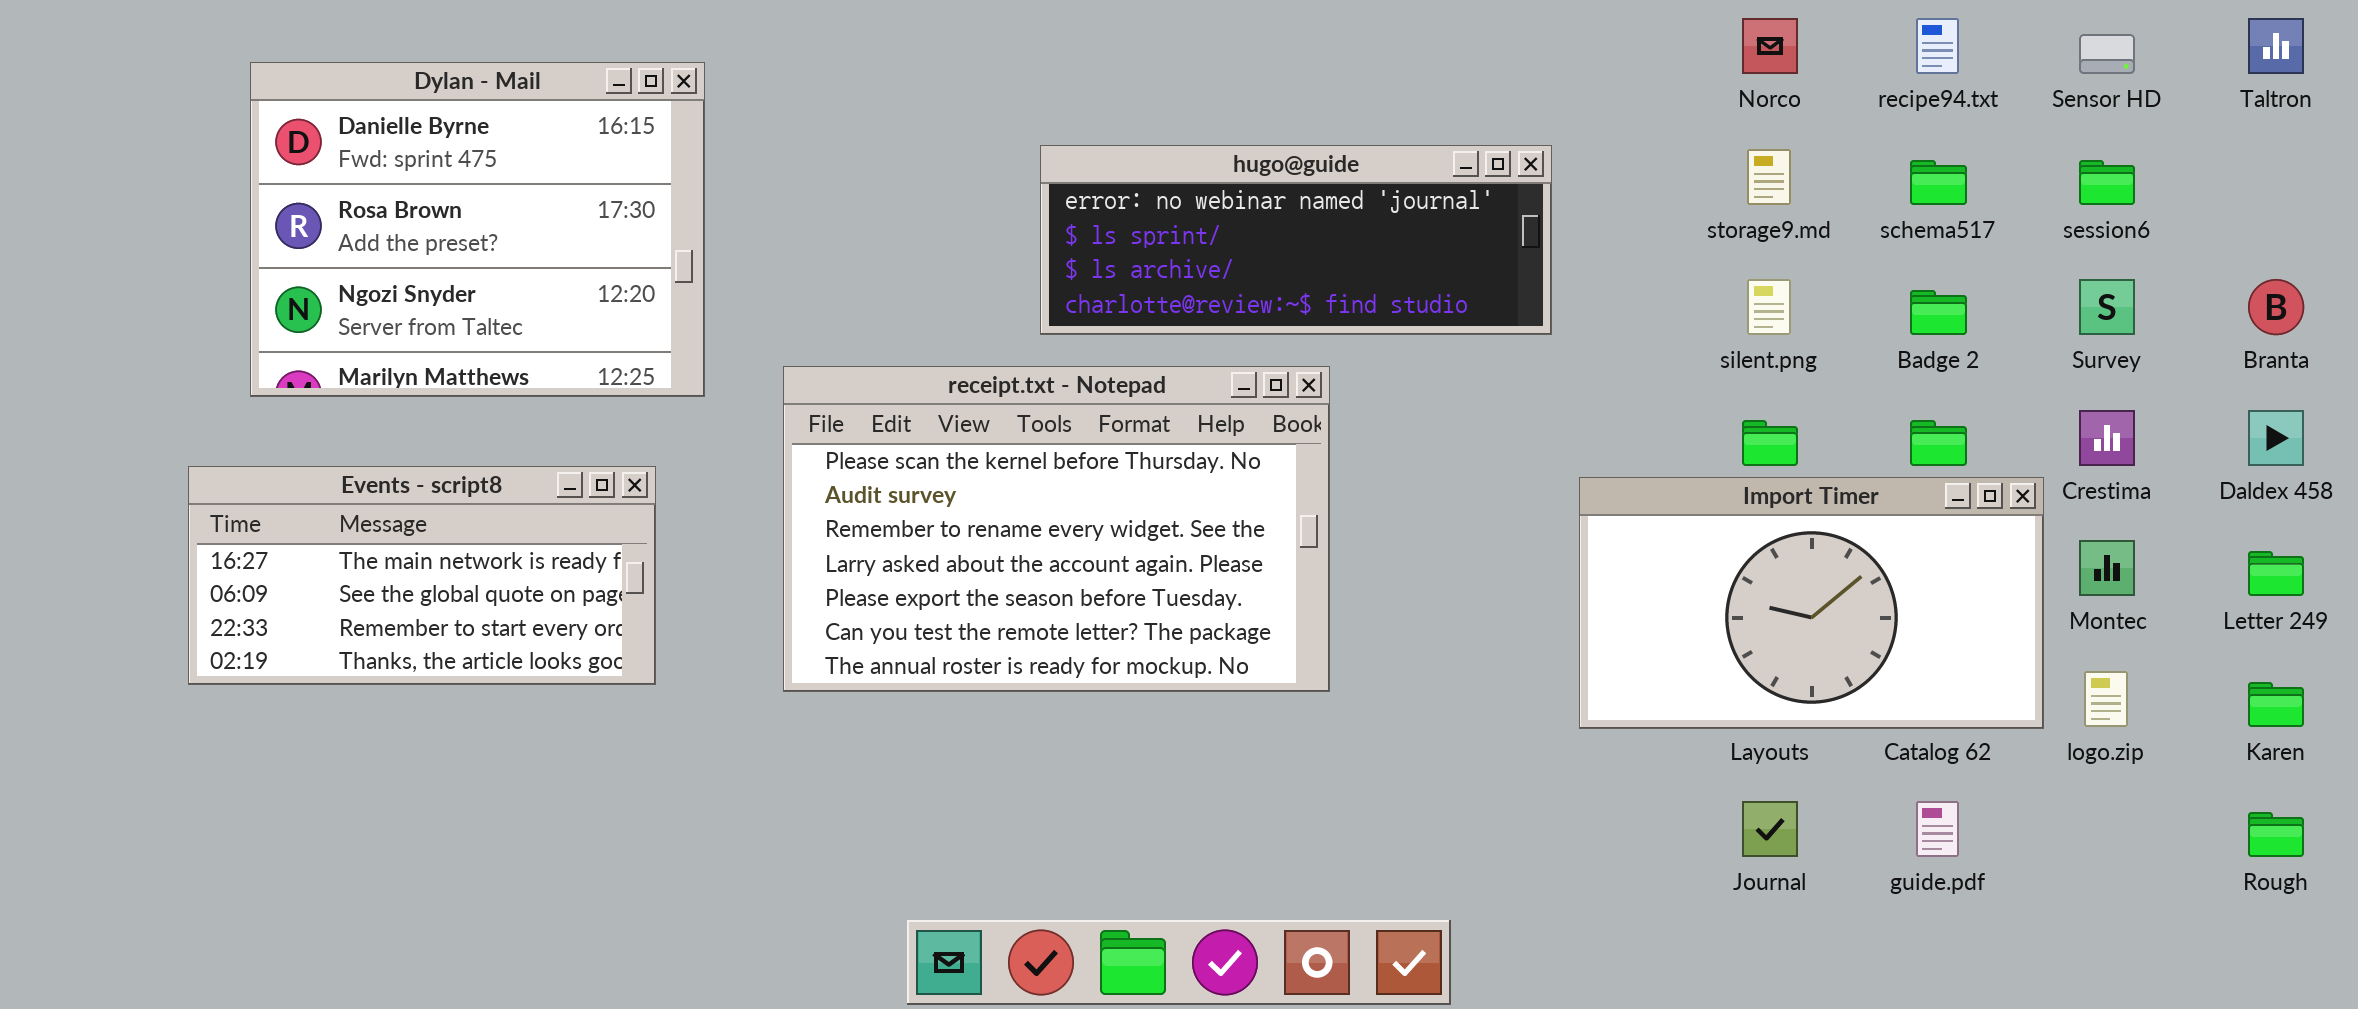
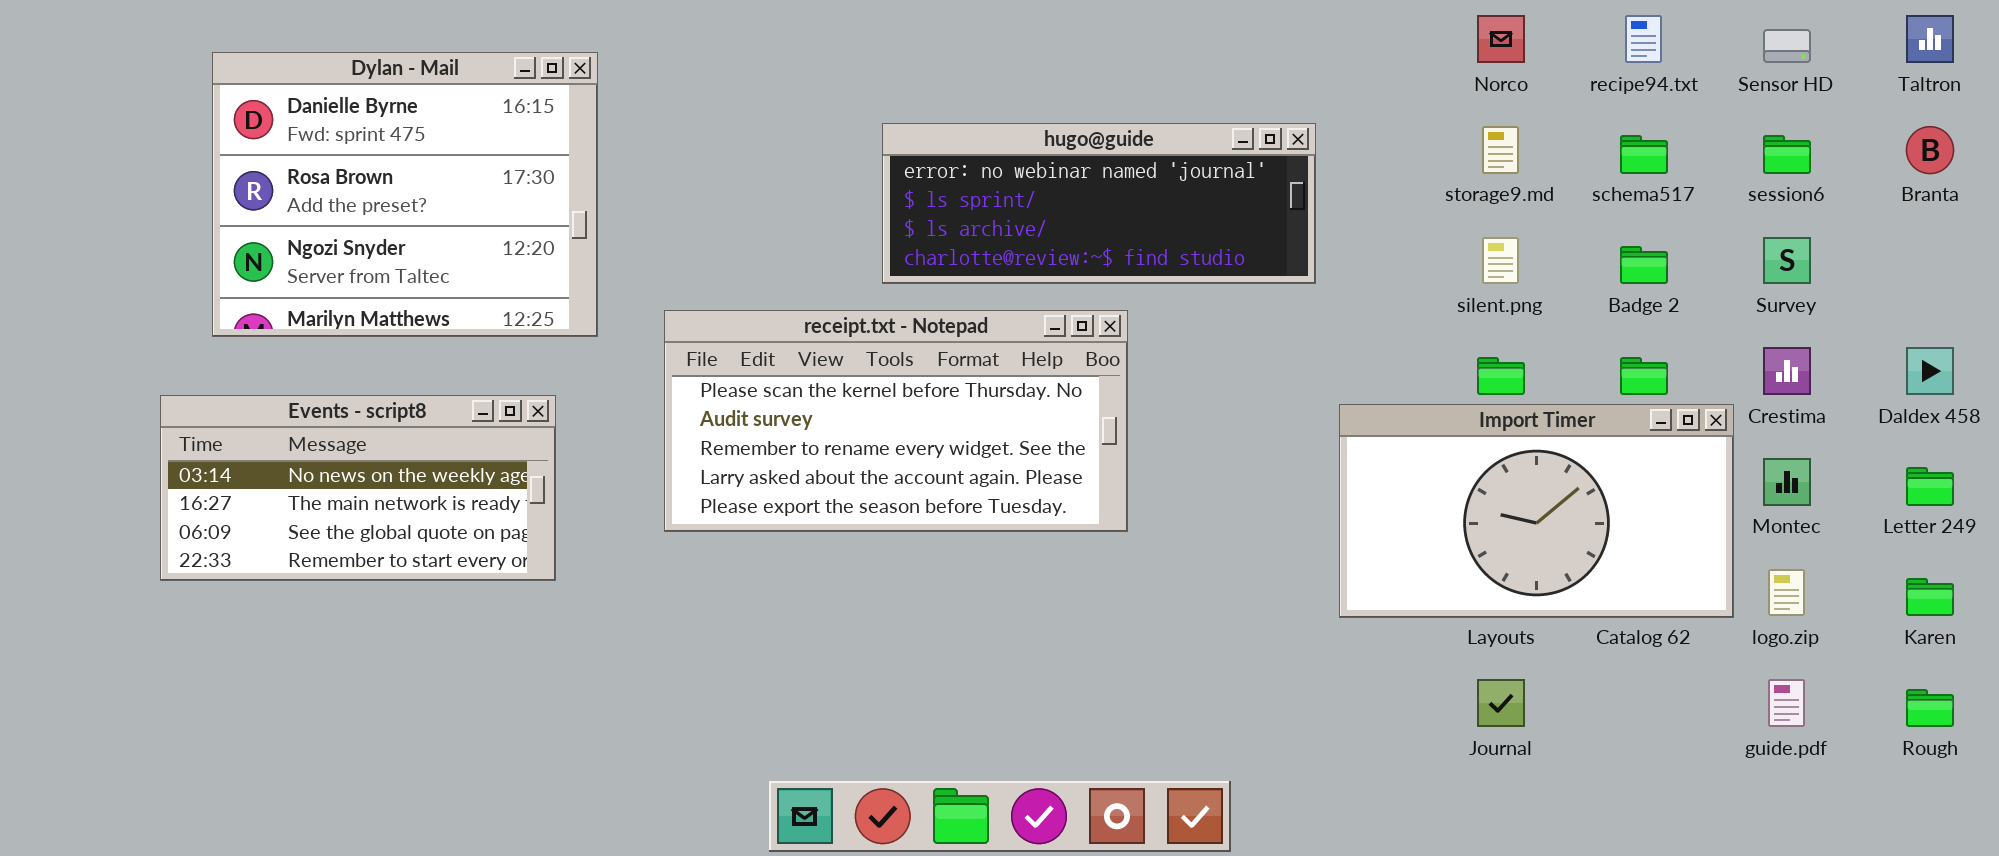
Branta: [2248,279,2304,335] -> [1906,126,1954,174], moved
receipt.txt - Notepad: [783,366,1330,692] -> [664,310,1128,532], resized
Events - script8: [188,466,656,685] -> [160,395,556,581], scrolled up 1 row
guide.pdf: [1916,801,1959,857] -> [1768,679,1805,727], moved

